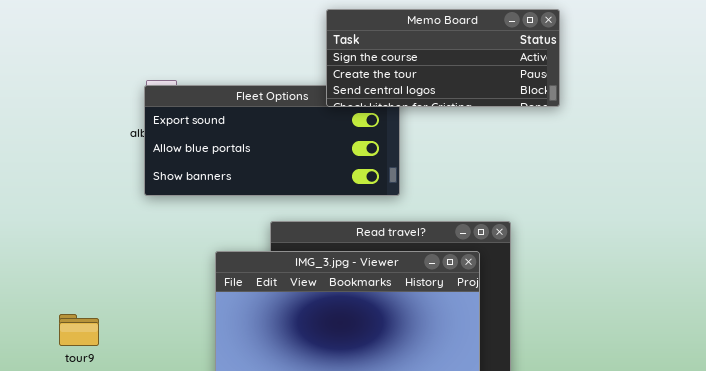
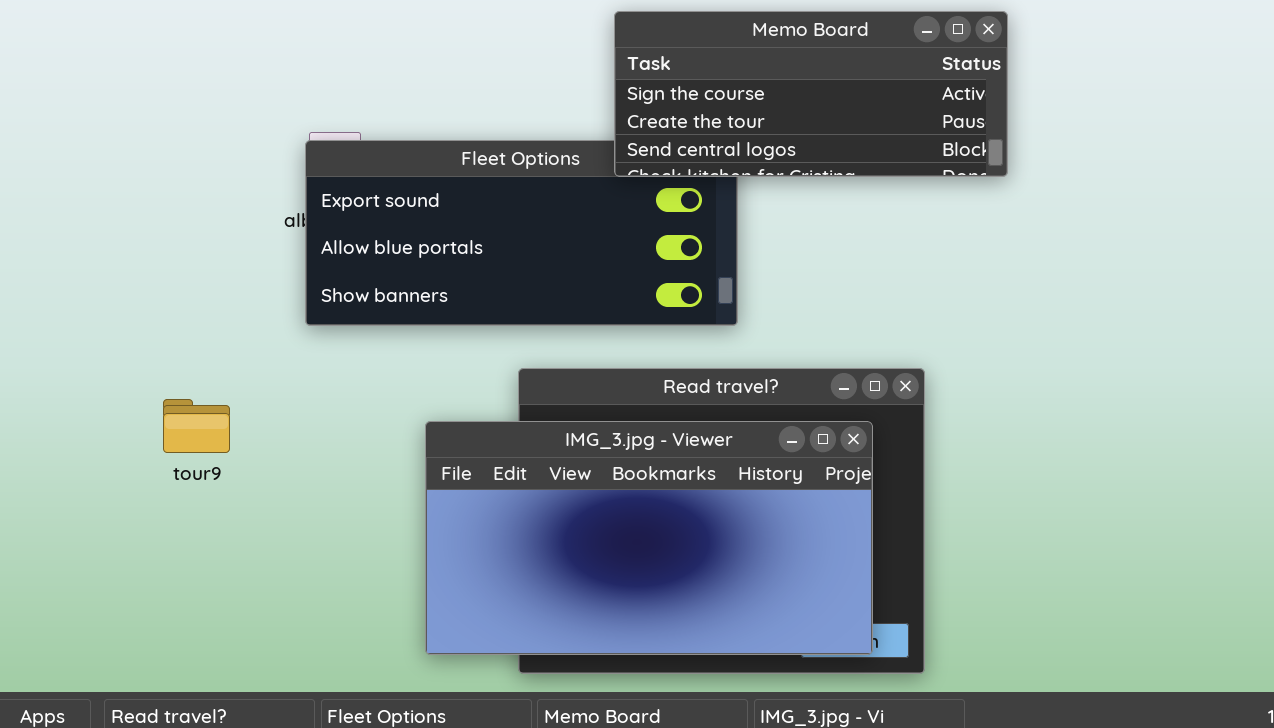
tour9: [59,314,99,346] -> [163,399,230,453], moved

